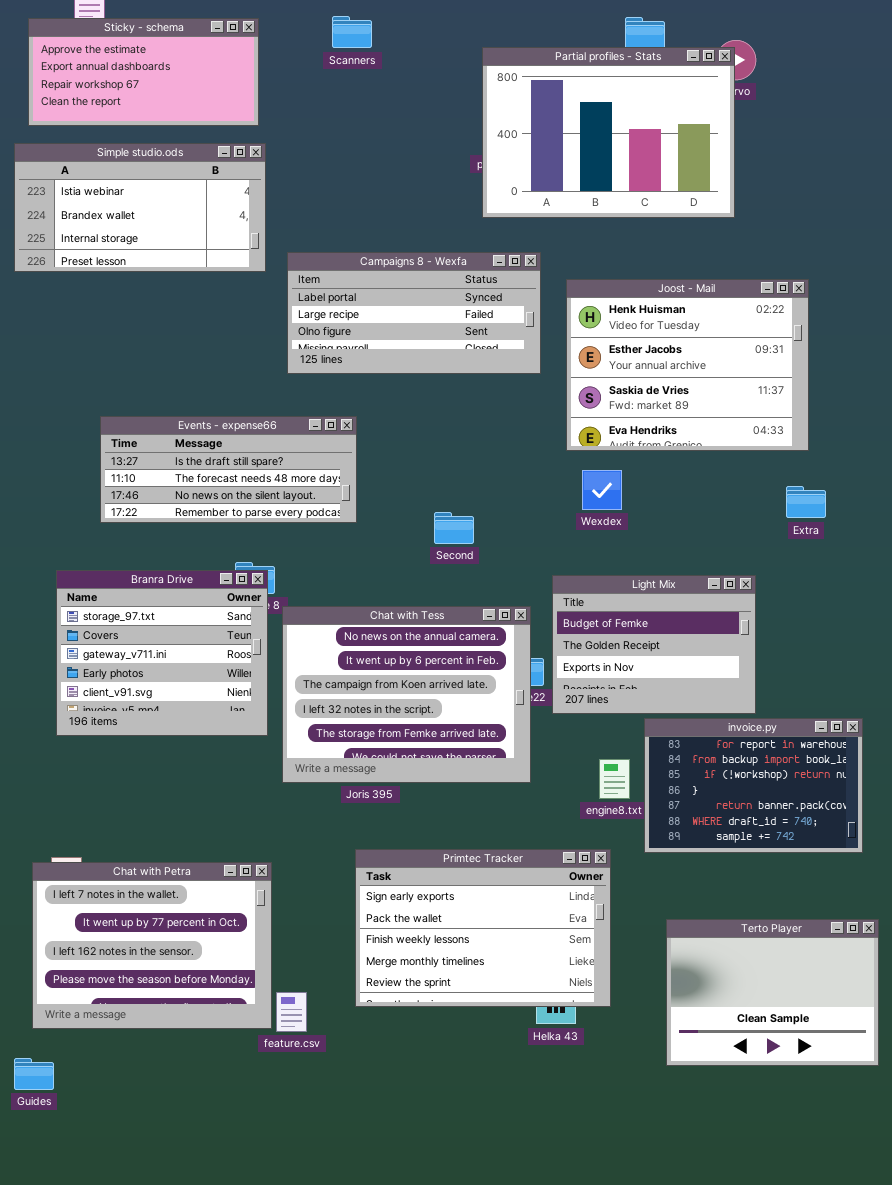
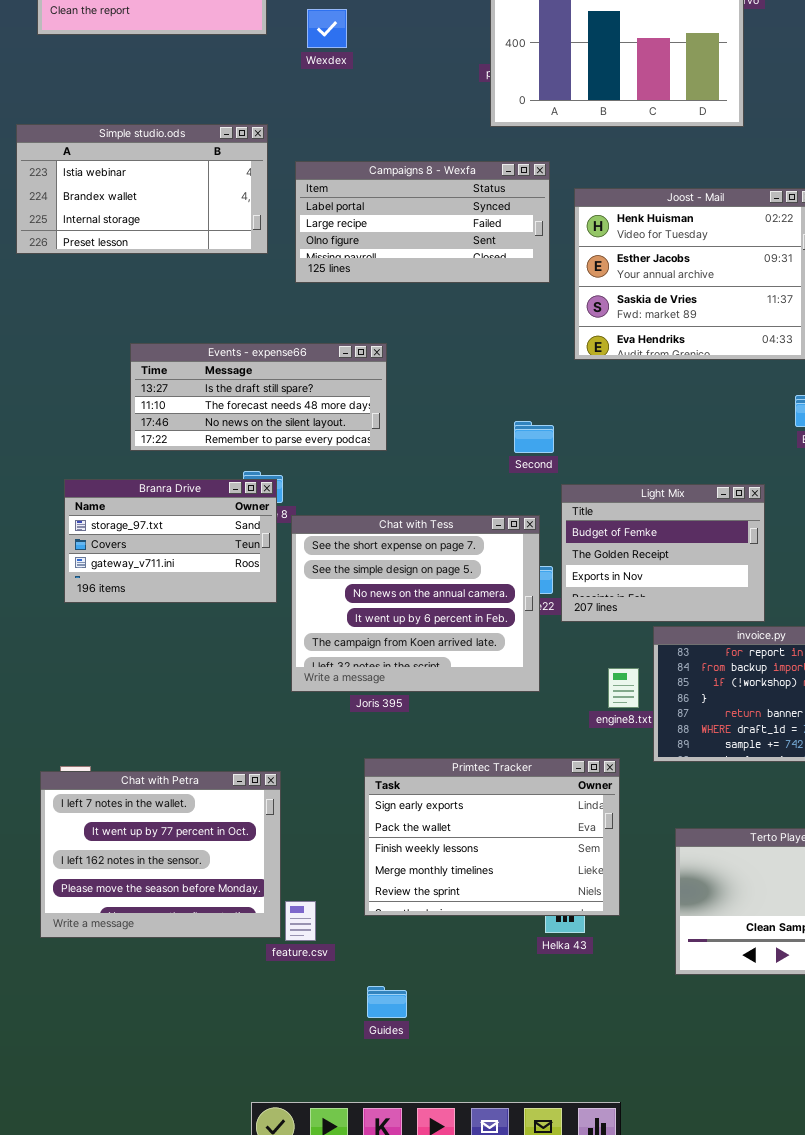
Simple studio.ods: [14,143,266,272] -> [16,124,268,254], moved
Events - expense66: [100,416,357,523] -> [130,343,387,451], moved
Wexdex: [582,470,622,510] -> [307,9,347,48], moved
Second: [434,512,474,544] -> [514,421,554,453], moved
Branra Drive: [56,570,268,736] -> [64,479,277,603], resized
Chat with Tess: [282,606,531,783] -> [291,515,540,692], scrolled up 2 rows
Guides: [14,1058,54,1090] -> [367,986,407,1018], moved

